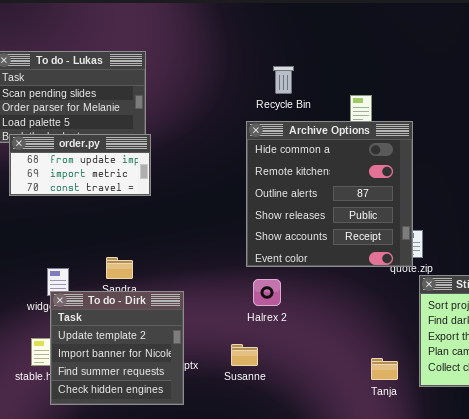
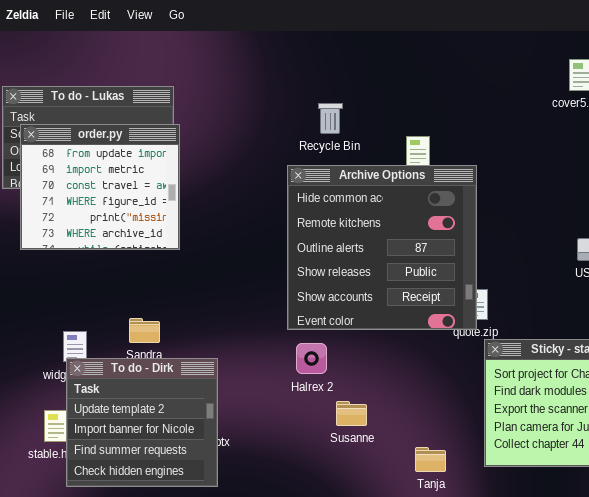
order.py: [9,134,151,196] -> [20,124,180,250], resized
Susanne: [231,344,258,366] -> [336,401,367,426], moved
Tanja: [371,358,398,380] -> [415,447,446,472], moved

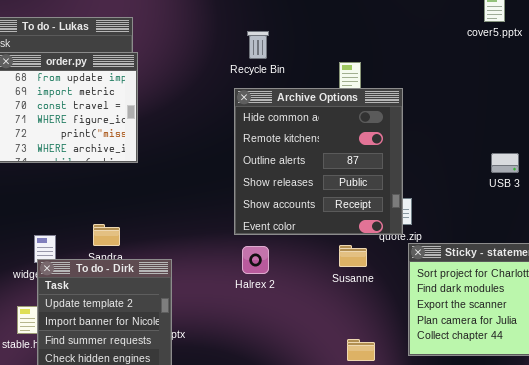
Recycle Bin: [318,103,343,134] -> [247,31,269,59], moved
Susanne: [336,401,367,426] -> [339,245,367,267], moved

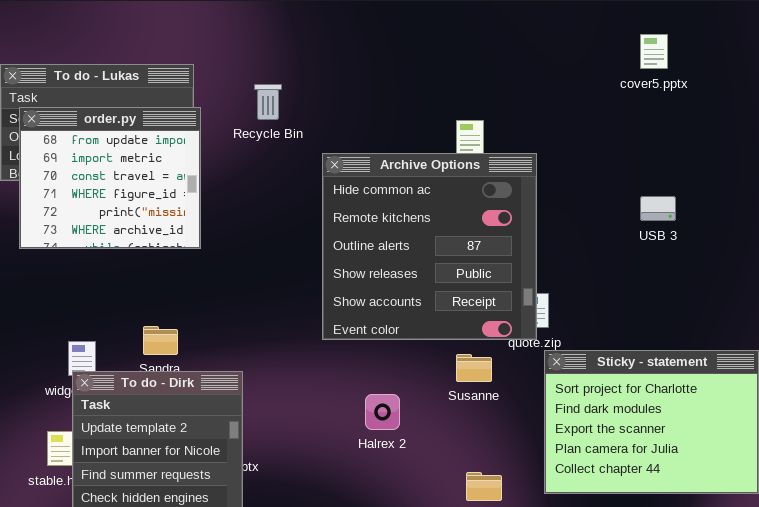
Recycle Bin: [247,31,269,59] -> [254,84,282,120], moved
USB 3: [491,153,519,173] -> [640,196,676,221], moved
Halrex 2: [242,246,269,274] -> [365,394,400,430], moved

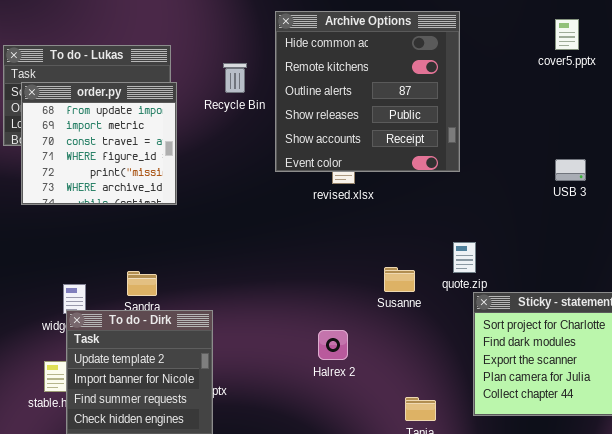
Archive Options: [322,153,537,340] -> [275,11,460,172], moved
Susanne: [456,354,492,382] -> [384,267,415,292], moved

